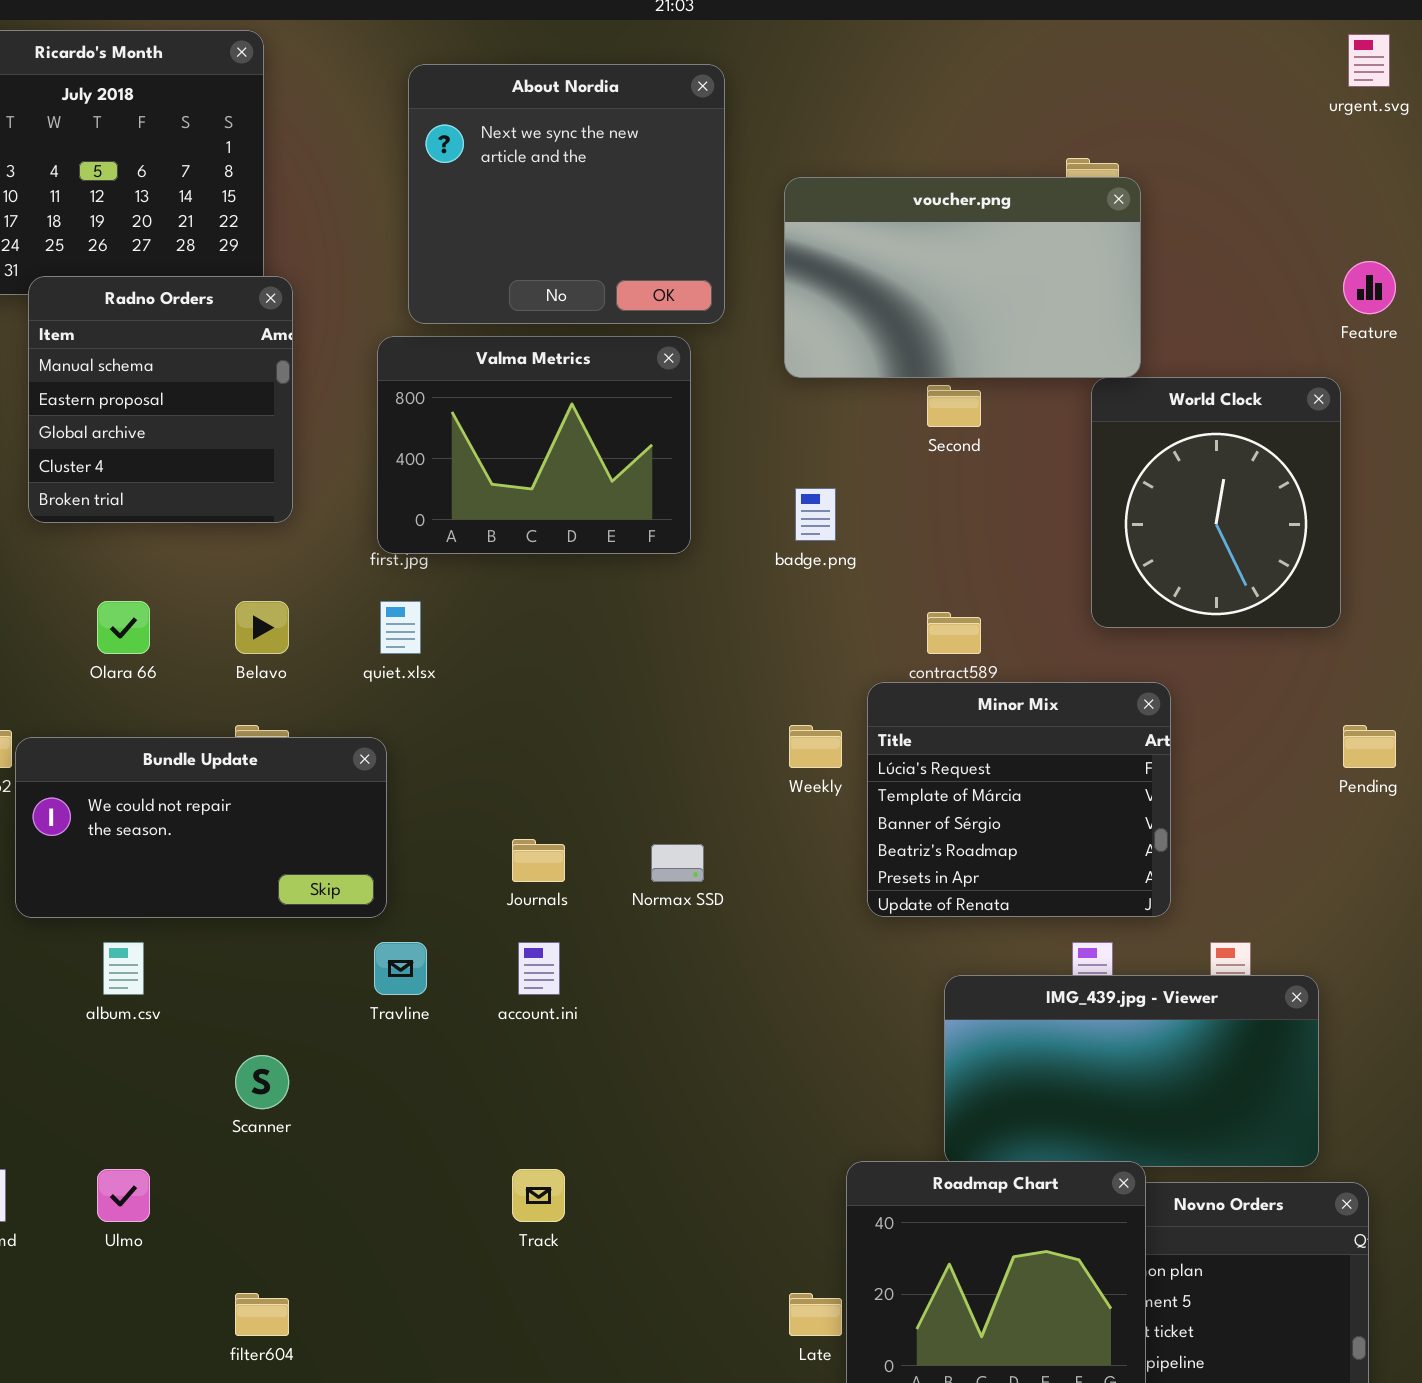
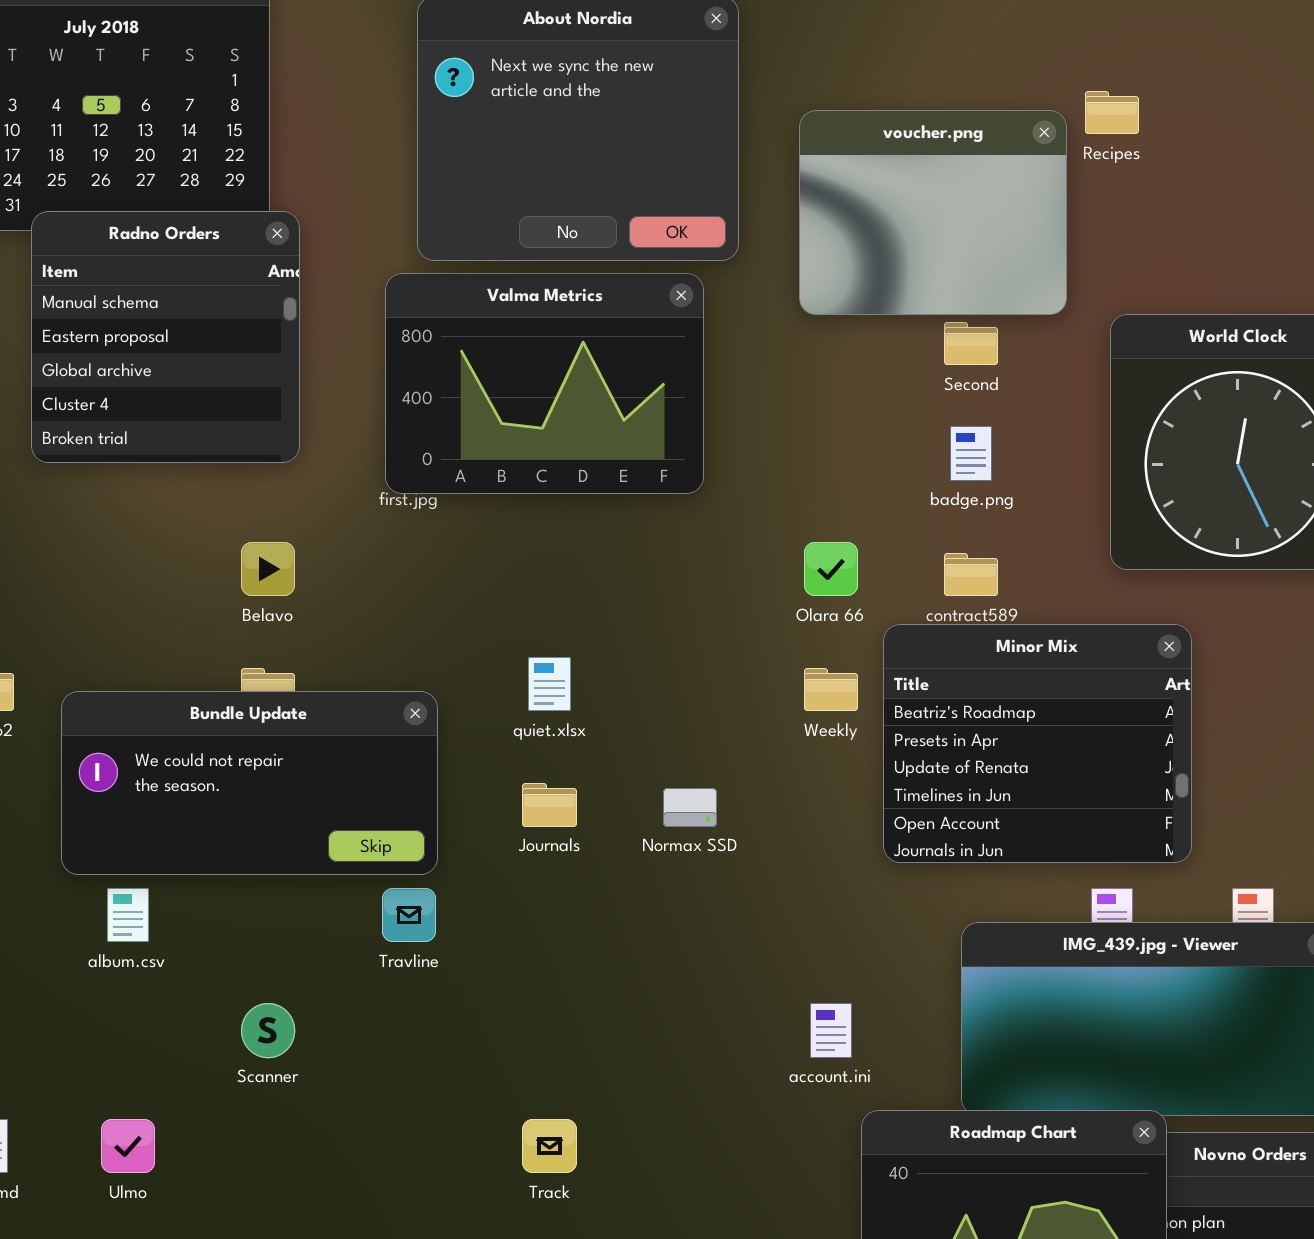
voucher.png: [784,177,1141,378] -> [799,110,1067,315], resized
badge.png: [795,488,836,541] -> [950,426,992,481], moved
Olara 66: [97,601,150,654] -> [804,542,858,596], moved
quiet.xlsx: [380,601,421,654] -> [528,657,571,711], moved
Minor Mix: [867,682,1171,917] -> [883,624,1192,863], scrolled down 3 rows
Bundle Update: [15,737,387,918] -> [61,691,438,875], moved
account.ini: [518,942,560,995] -> [810,1003,852,1058], moved

